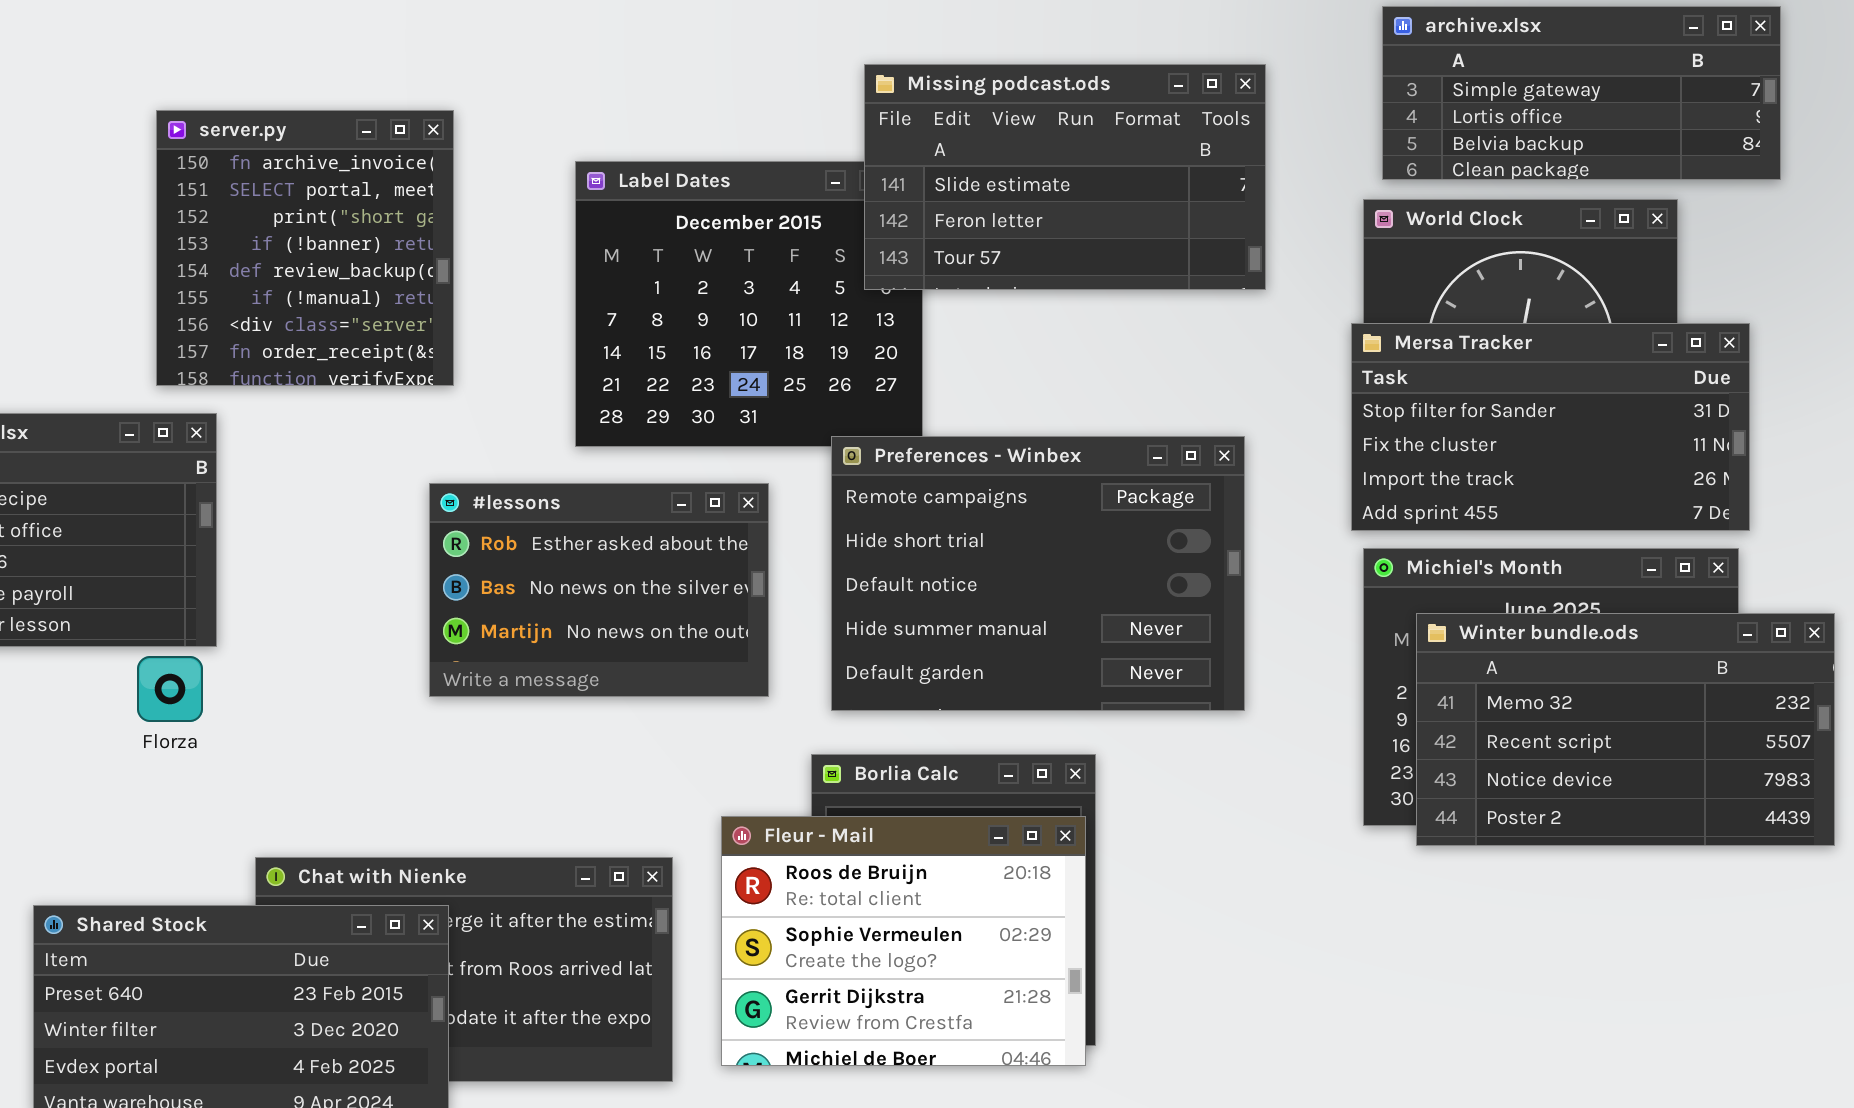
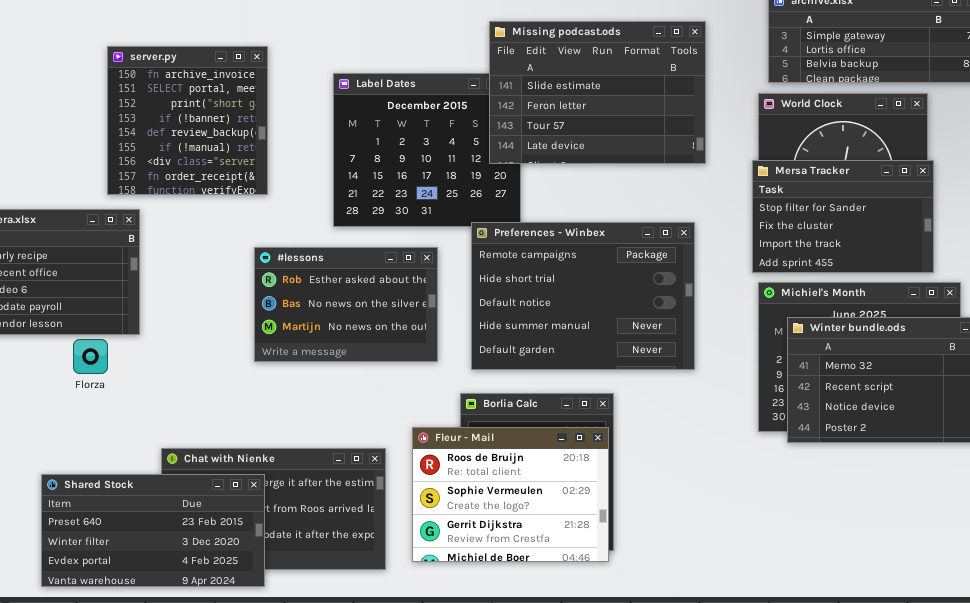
Missing podcast.ods: [864,64,1266,290] -> [489,21,706,164], resized
Mersa Tracker: [1351,323,1750,531] -> [752,160,934,273], resized
Florza: [137,656,203,722] -> [73,339,108,374], moved

